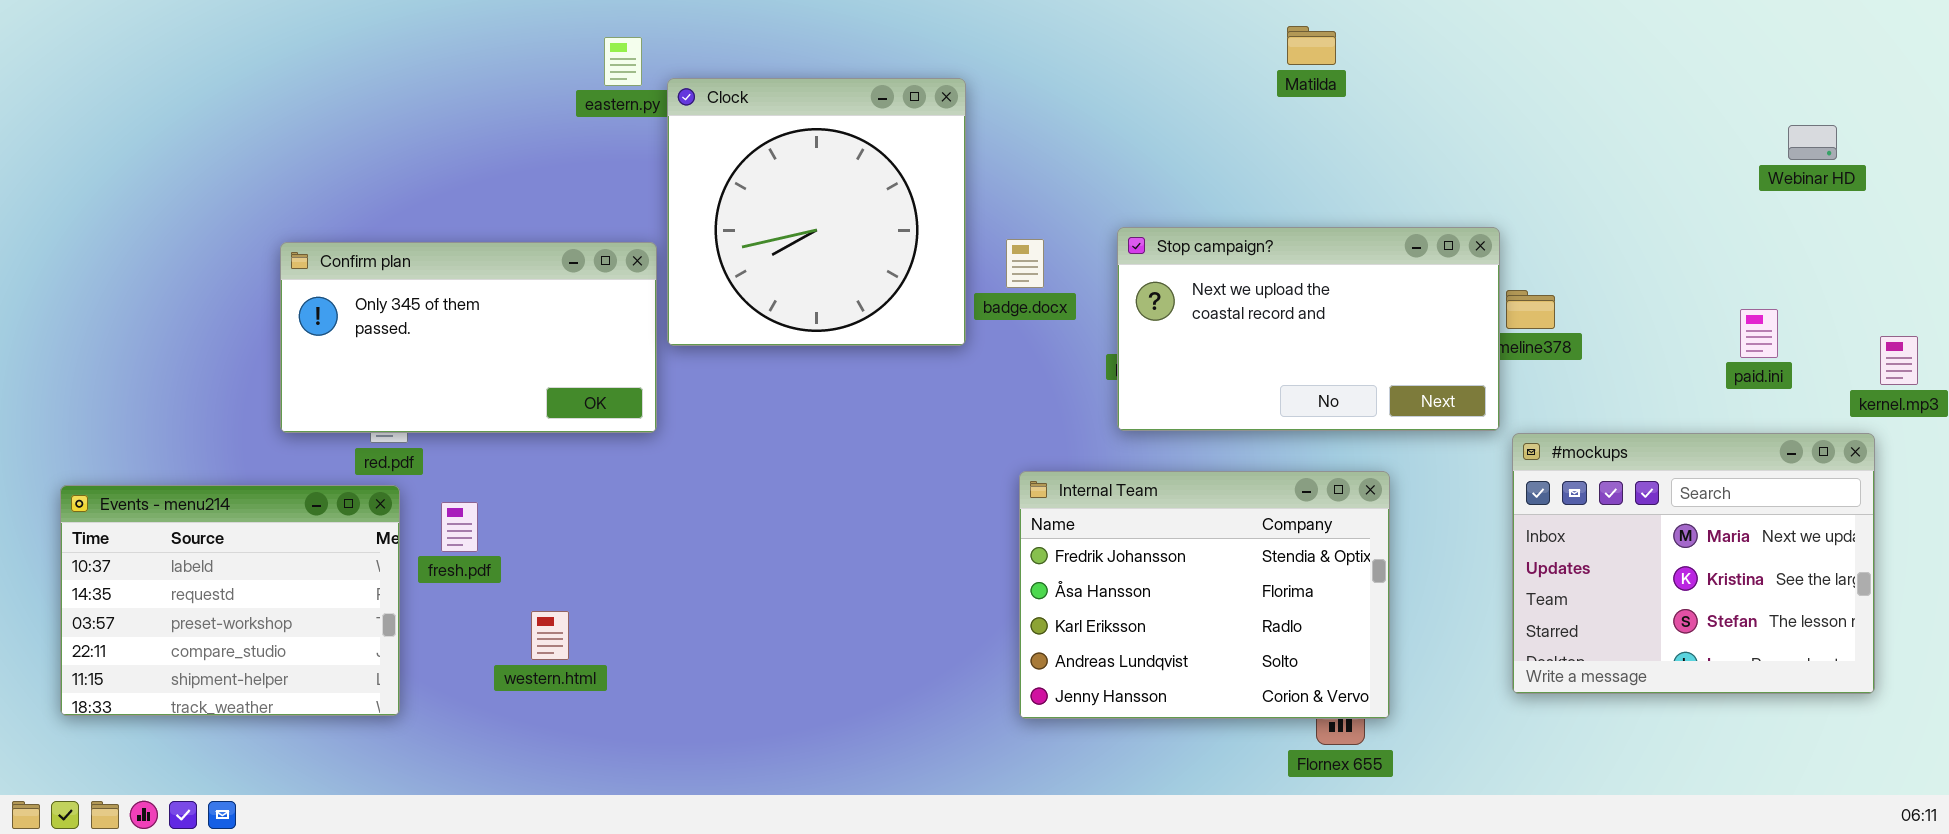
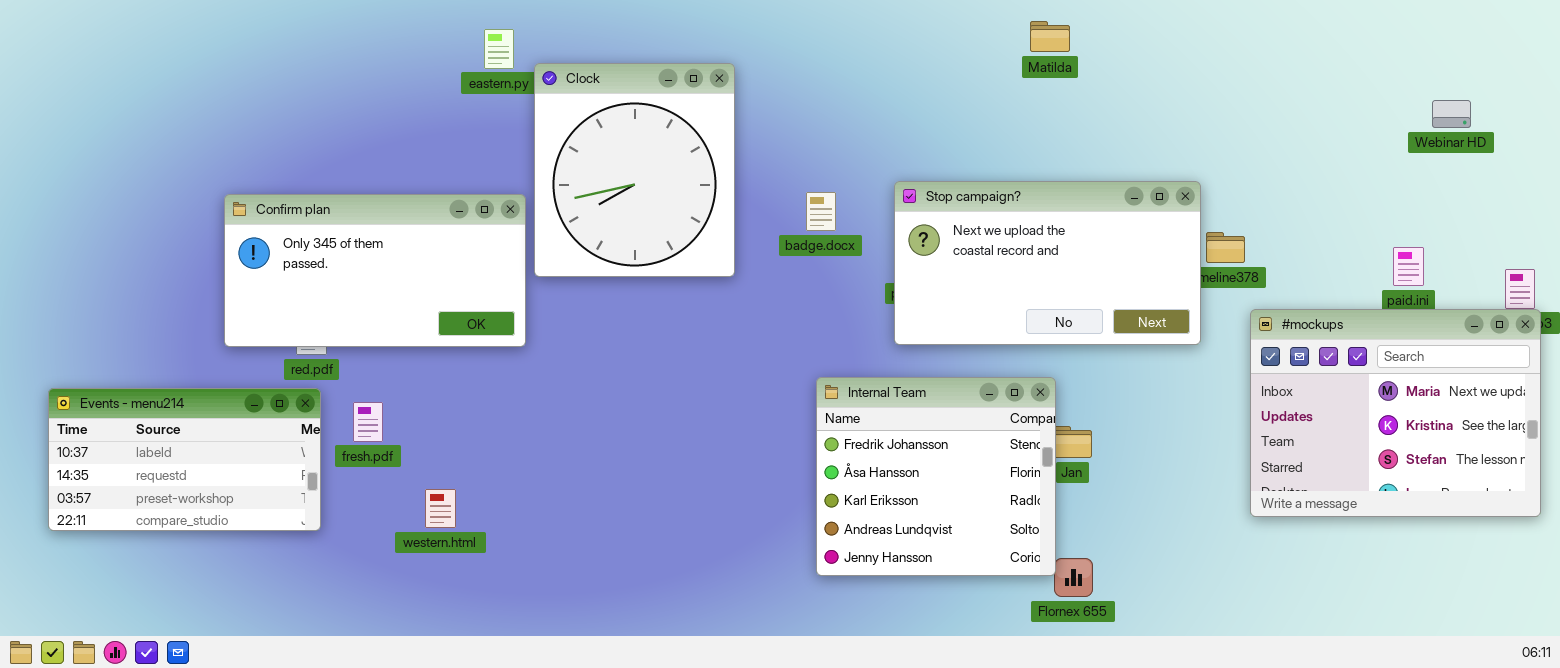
Clock: [667,78,966,346] -> [534,63,735,277], resized
#mockups: [1512,433,1875,694] -> [1250,309,1541,517], moved
Internal Team: [1019,471,1390,719] -> [816,377,1056,576], resized
Events - menu214: [60,485,400,716] -> [48,388,321,531], resized

